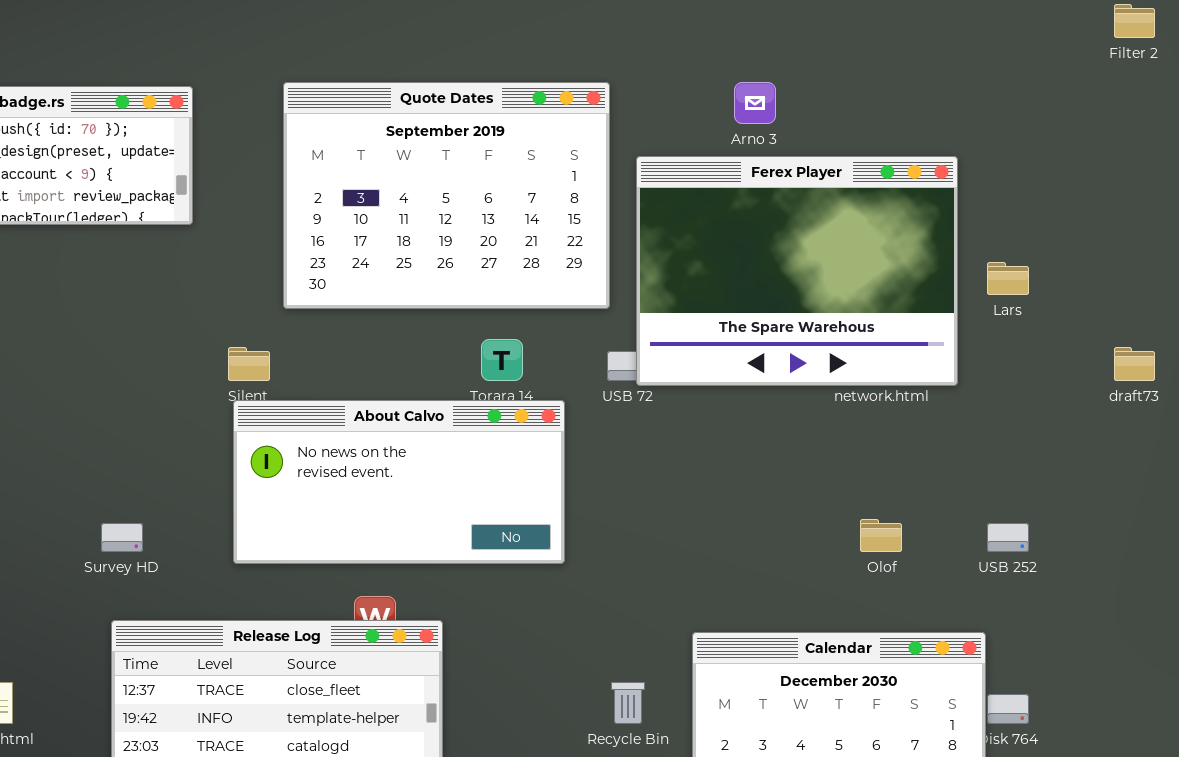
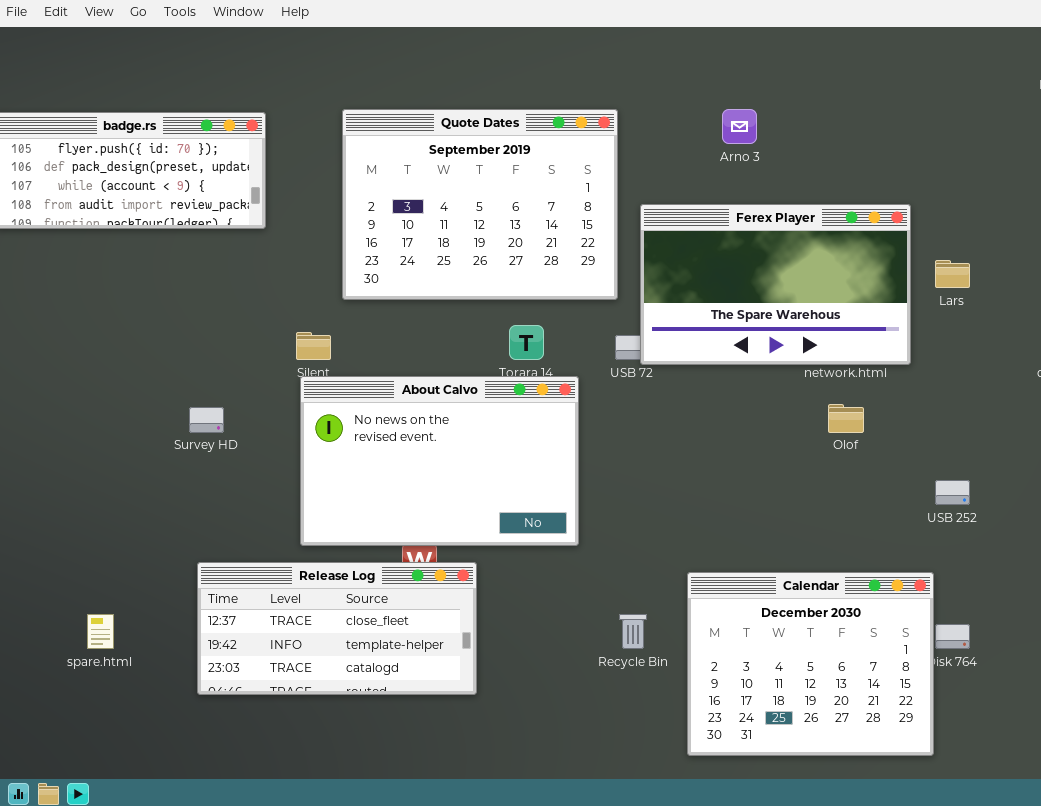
Ferex Player: [636,156,958,386] -> [640,204,911,365], resized
About Calvo: [233,400,565,564] -> [300,376,579,546], resized
Olof: [860,519,902,552] -> [828,404,864,433], moved
Survey HD: [101,523,143,552] -> [189,407,224,433], moved

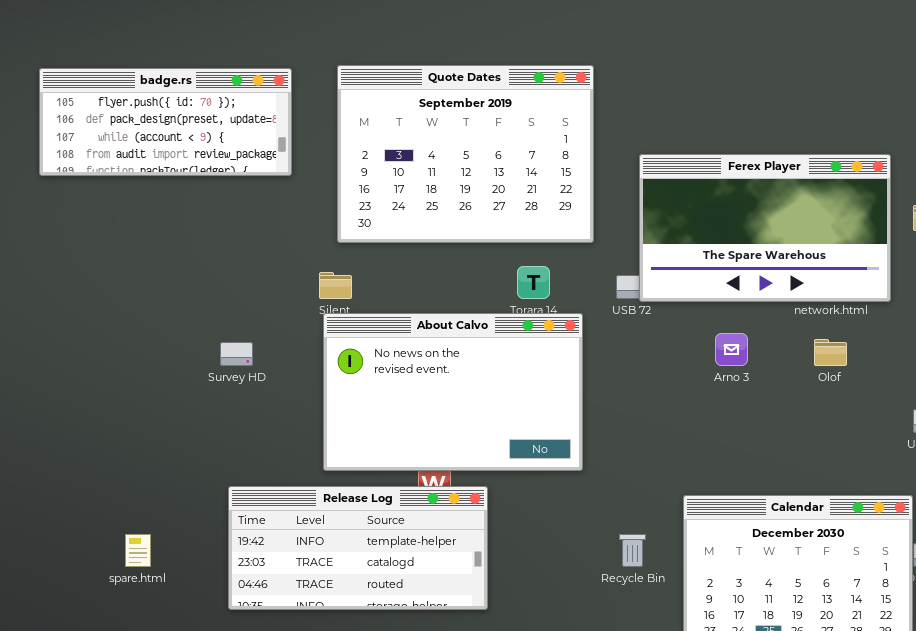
Quote Dates: [342,109,618,300] -> [337,65,594,243], moved
Arno 3: [722,109,757,144] -> [715,333,748,366], moved
Release Log: [197,562,477,695] -> [228,486,488,610], scrolled down 1 row

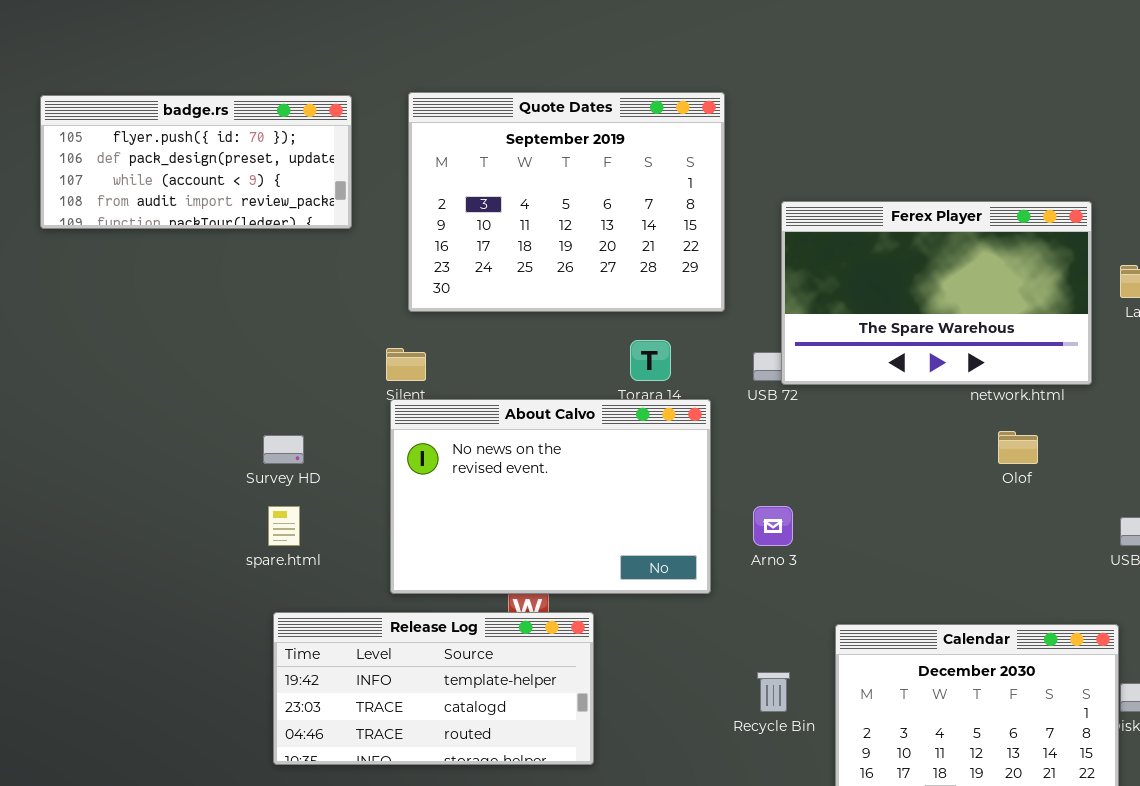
Arno 3: [715,333,748,366] -> [753,506,793,546], moved
spare.html: [125,534,151,567] -> [268,506,300,546], moved

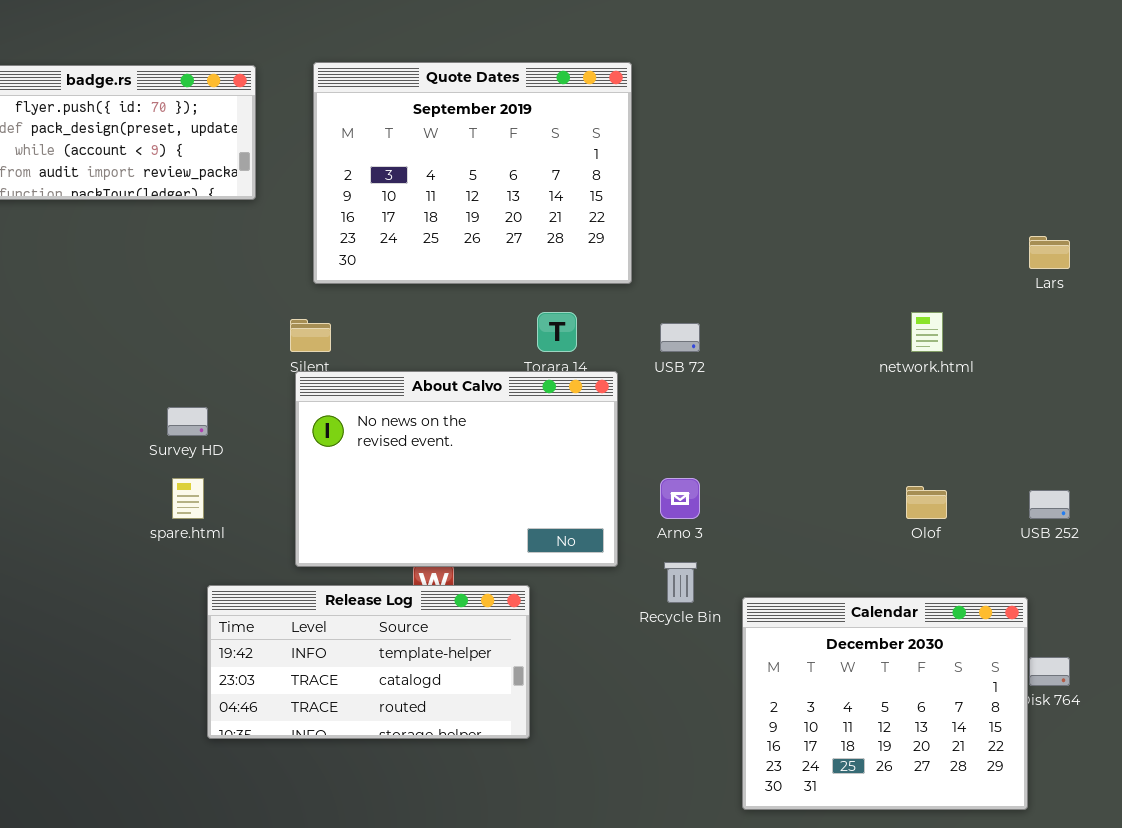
Ferex Player: [781,201,1092,385] -> none, closed
Olof: [998,431,1038,464] -> [906,486,947,519], moved
Release Log: [273,612,594,765] -> [207,585,530,739], moved
Recycle Bin: [757,672,790,712] -> [664,562,697,603], moved

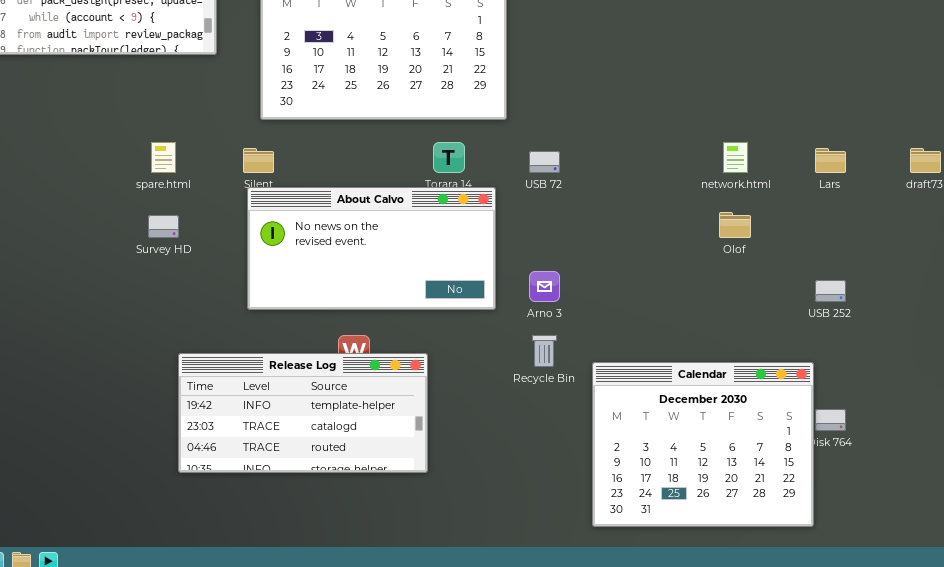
Lars: [1029,236,1070,269] -> [815,148,846,173], moved
About Calvo: [295,371,618,567] -> [247,187,496,310], resized
spare.html: [172,478,204,519] -> [151,142,176,173], moved
Olof: [906,486,947,519] -> [719,212,751,238], moved

